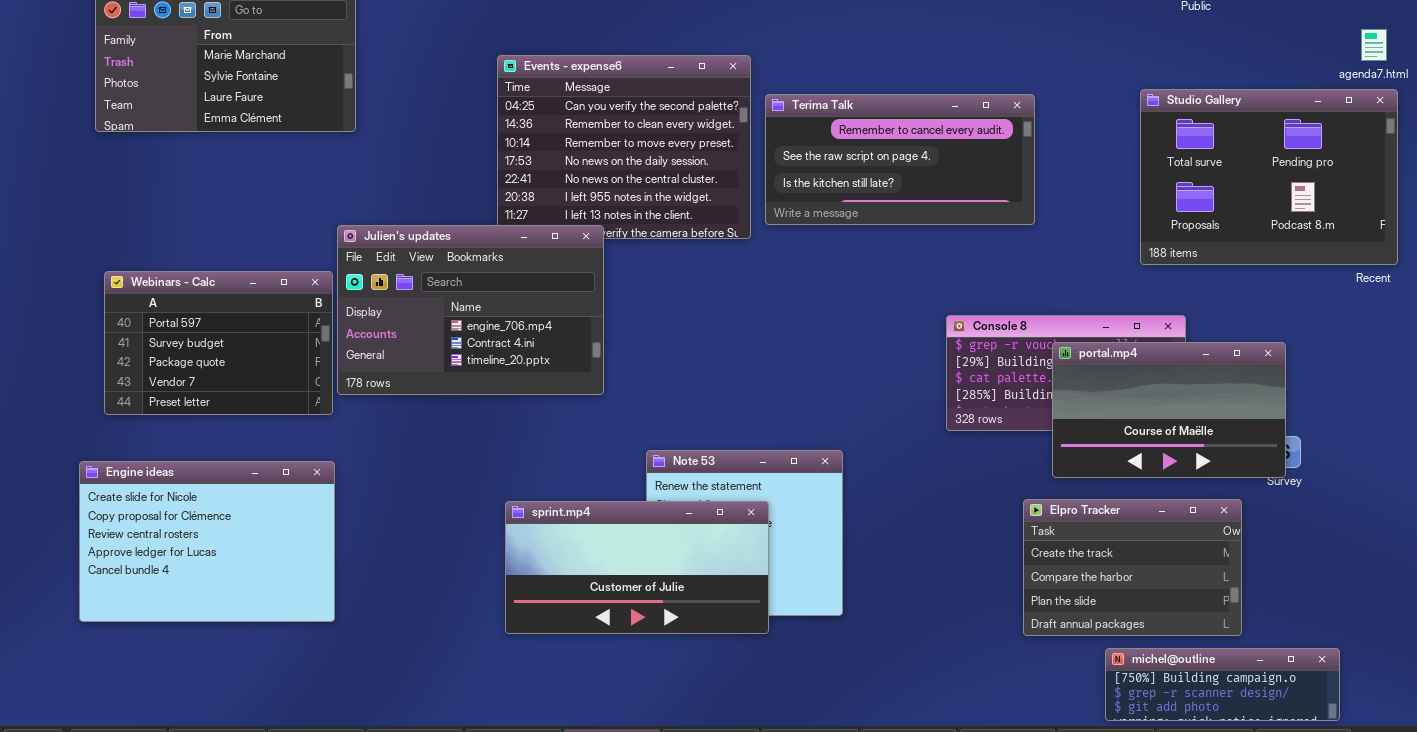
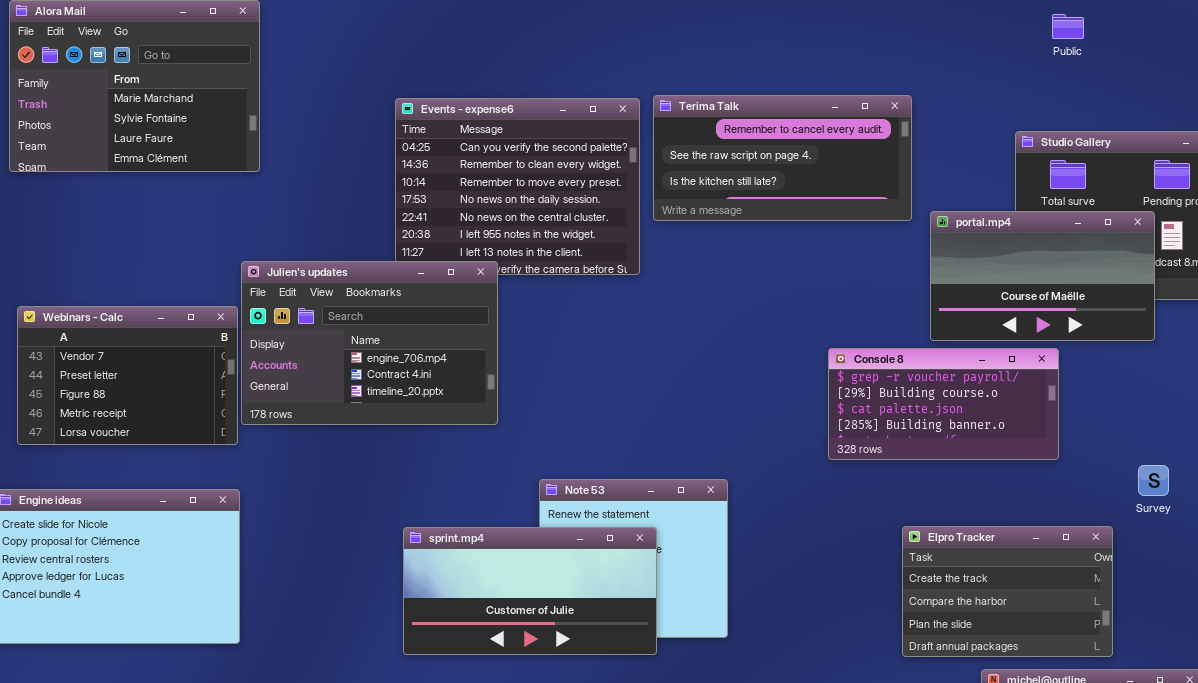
Terima Talk: [765,94,1035,225] -> [653,95,912,221], moved
Webinars - Calc: [104,271,333,415] -> [17,306,238,445], scrolled down 3 rows
portal.mp4: [1052,342,1286,478] -> [930,211,1155,341], moved

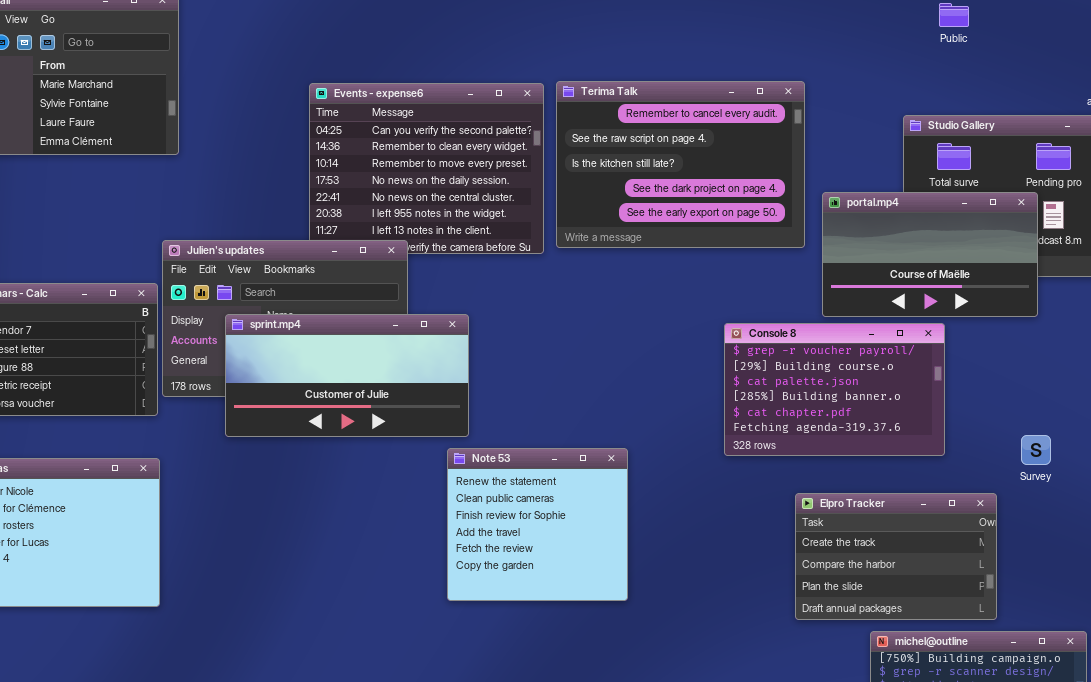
Terima Talk: [653,95,912,221] -> [556,81,805,248], resized
Console 8: [828,348,1059,460] -> [724,323,945,456], resized
sprint.mp4: [403,527,657,655] -> [225,314,469,437], moved

